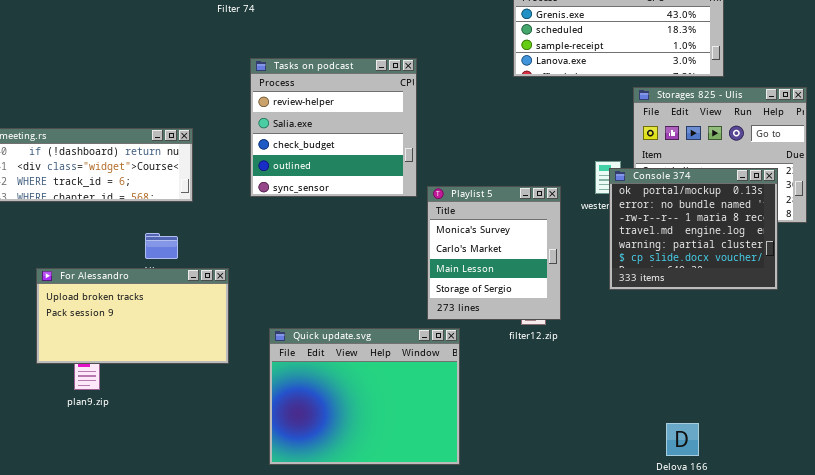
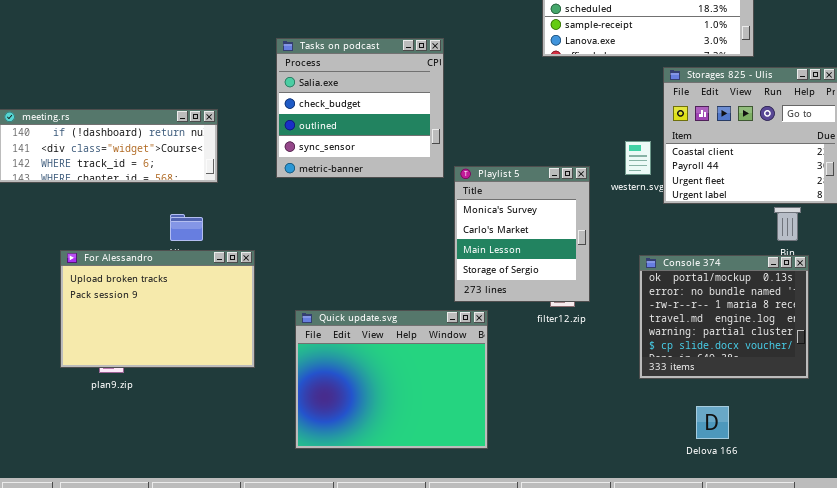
Tasks on podcast: [250,58,417,197] -> [276,38,444,178], scrolled down 1 row
Console 374: [609,168,778,290] -> [639,255,809,379], moved
For Alessandro: [36,268,229,364] -> [60,250,255,368], resized

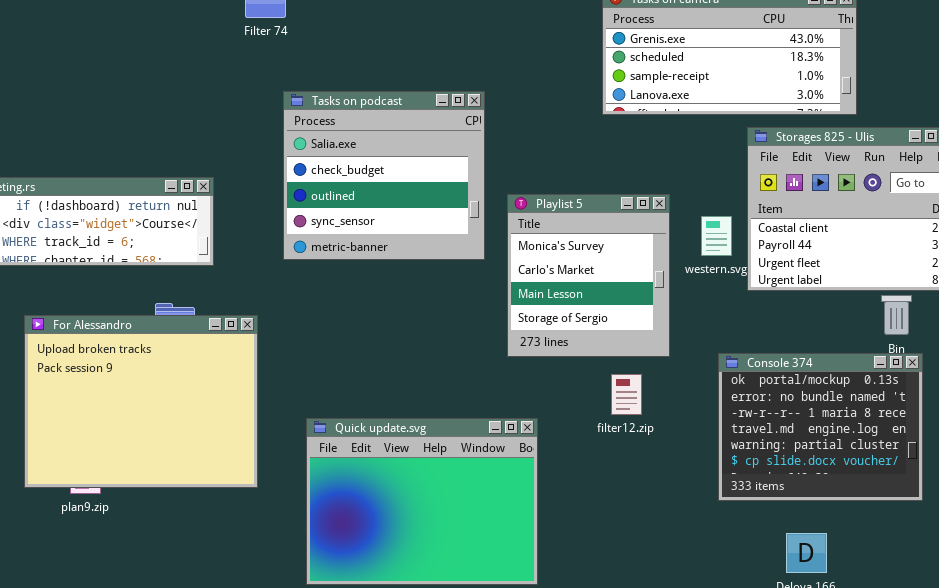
Playlist 5: [454,166,590,302] -> [507,194,670,357], moved
For Alessandro: [60,250,255,368] -> [24,315,258,488], resized

